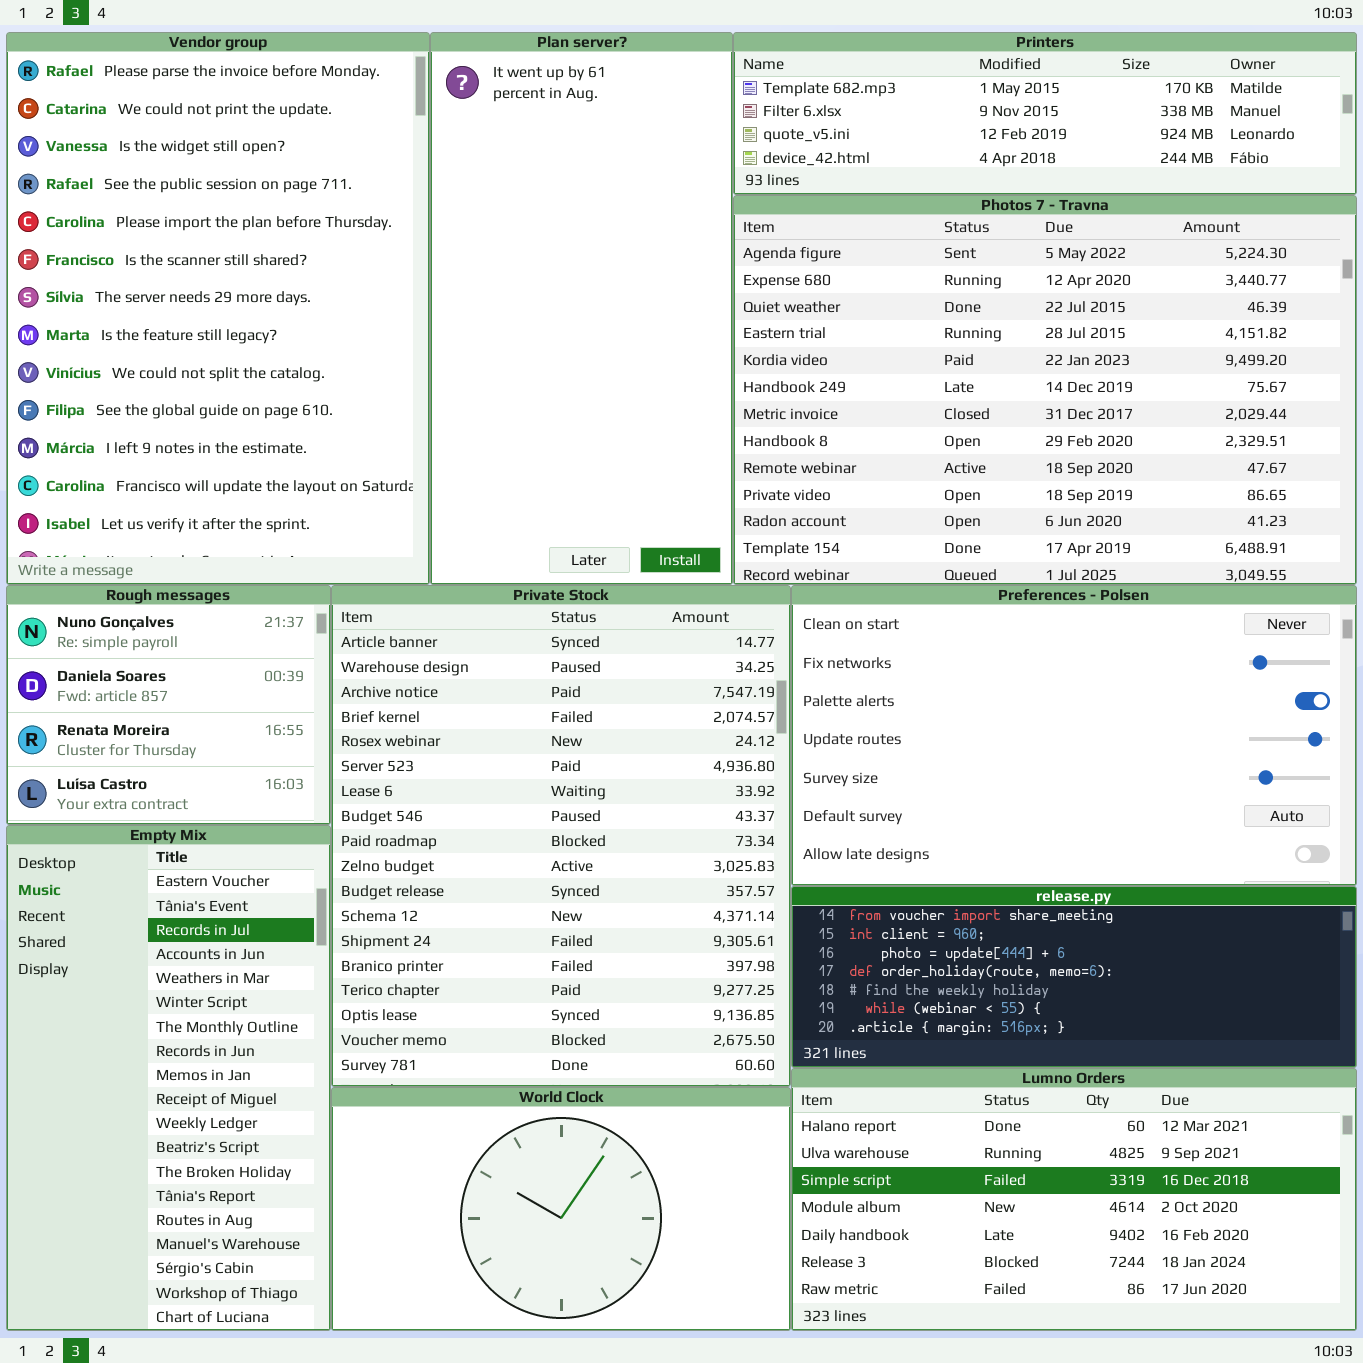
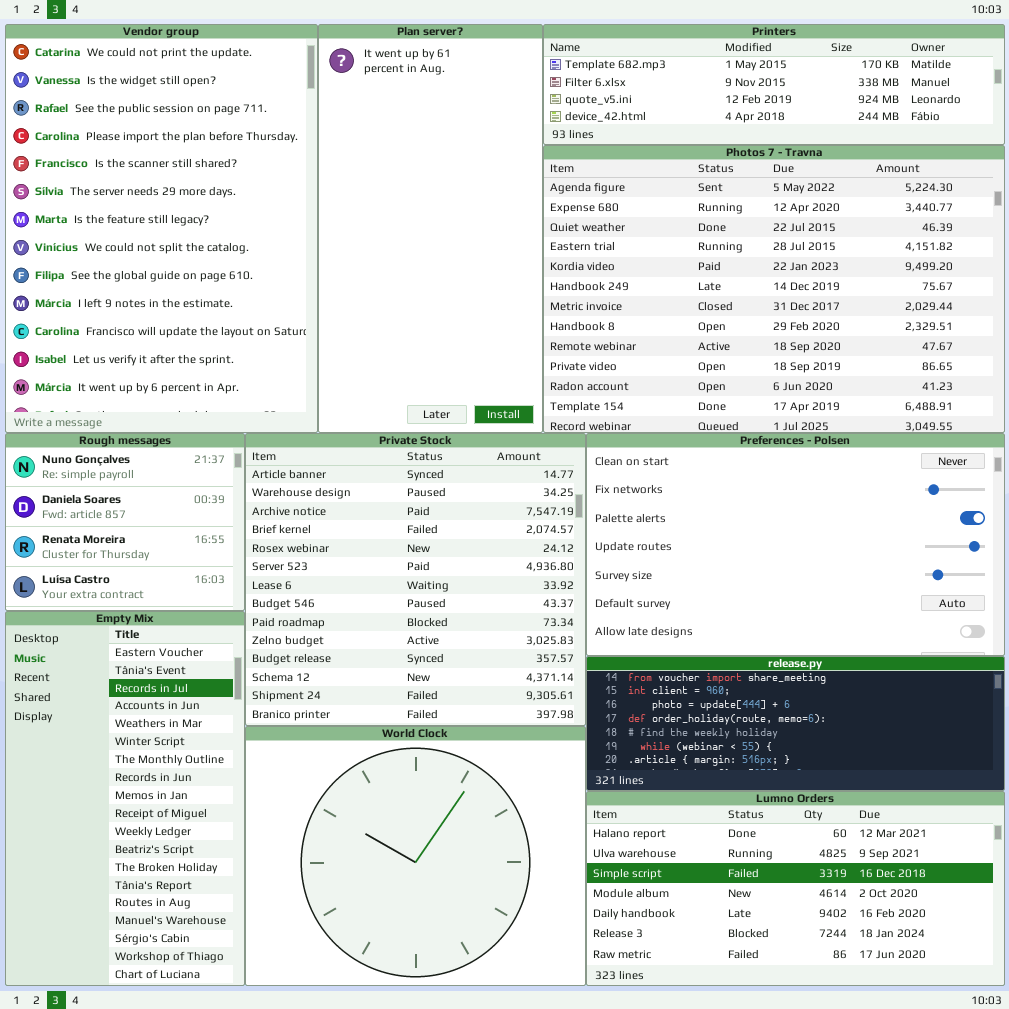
Vendor group: [6,32,430,585] -> [5,24,318,433], scrolled down 1 row
Private Stock: [331,585,791,1087] -> [245,433,586,726], resized
World Clock: [331,1087,791,1331] -> [245,726,586,986], resized

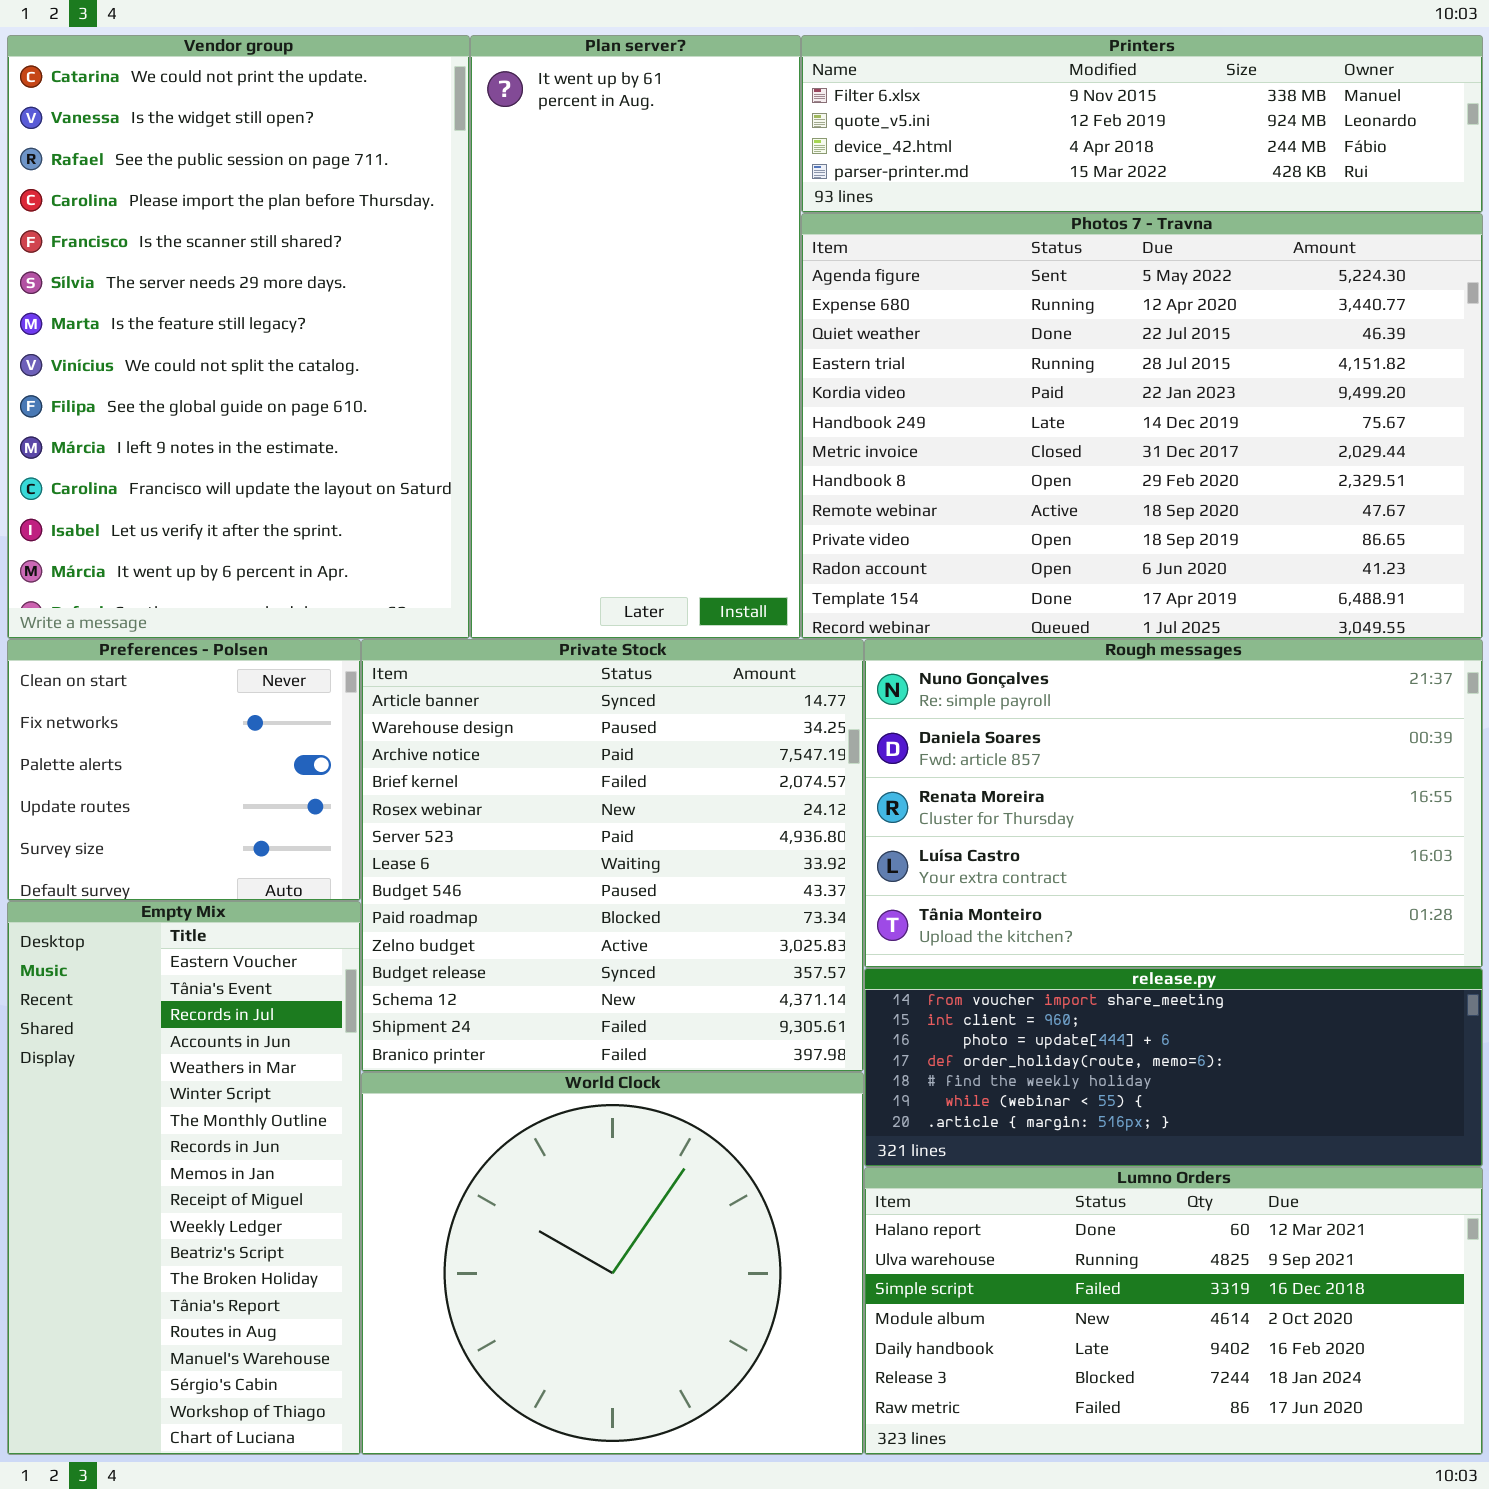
Printers: [543,24,1005,145] -> [801,35,1483,213], scrolled down 1 row
Rough messages: [5,433,245,611] -> [864,639,1483,968], moved, resized
Preferences - Polsen: [586,433,1005,656] -> [7,639,361,901], moved, resized

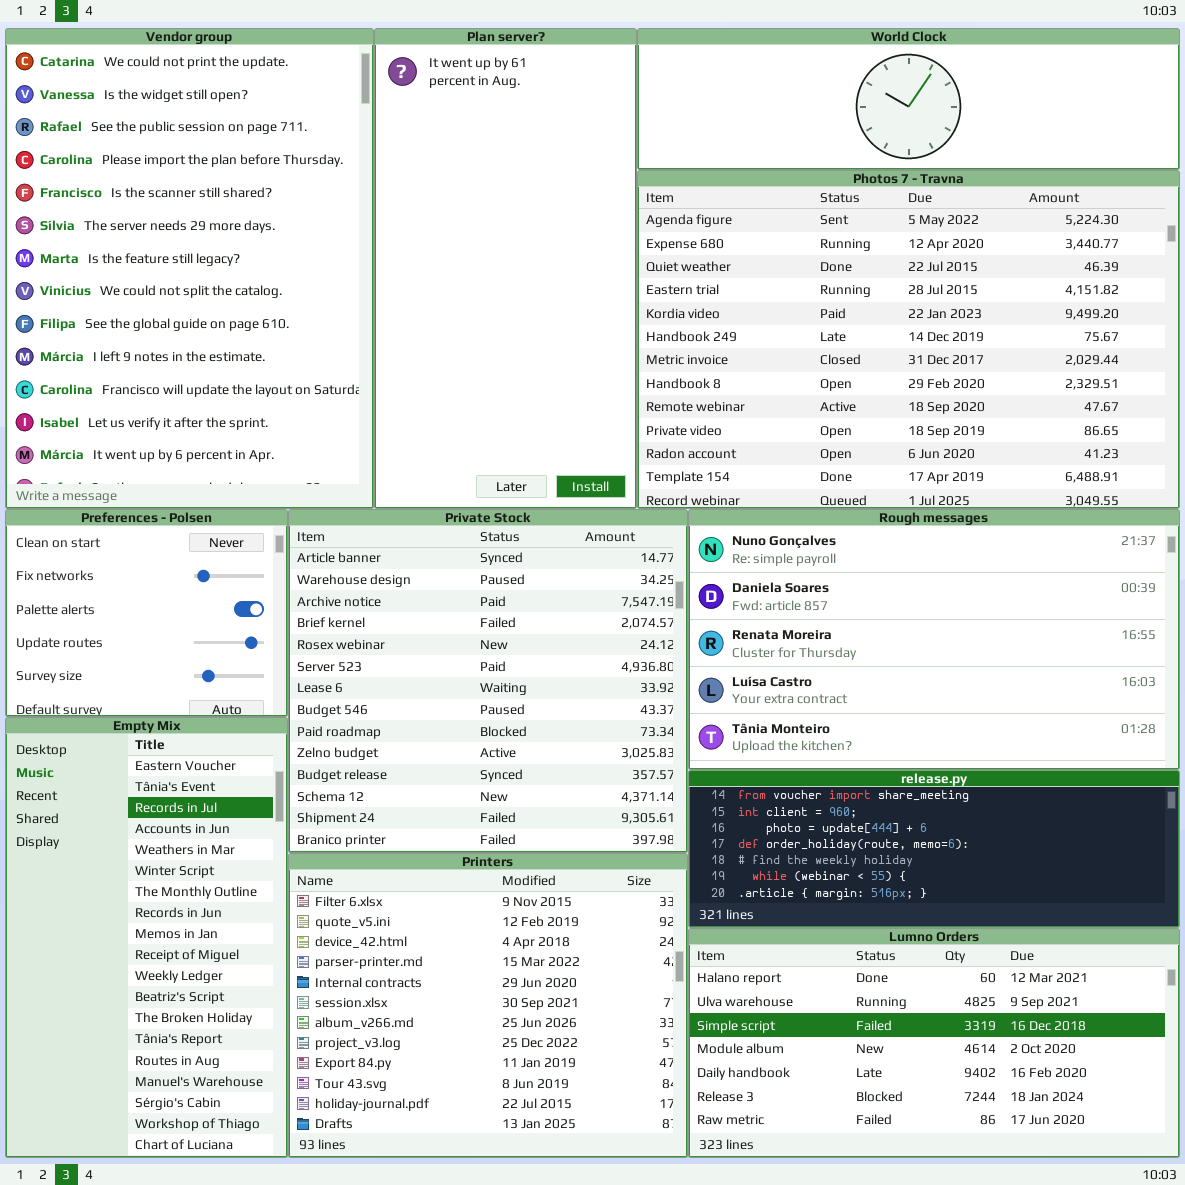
Printers: [801,35,1483,213] -> [288,853,688,1158], moved, resized
World Clock: [361,1072,864,1455] -> [637,28,1180,170], moved, resized

